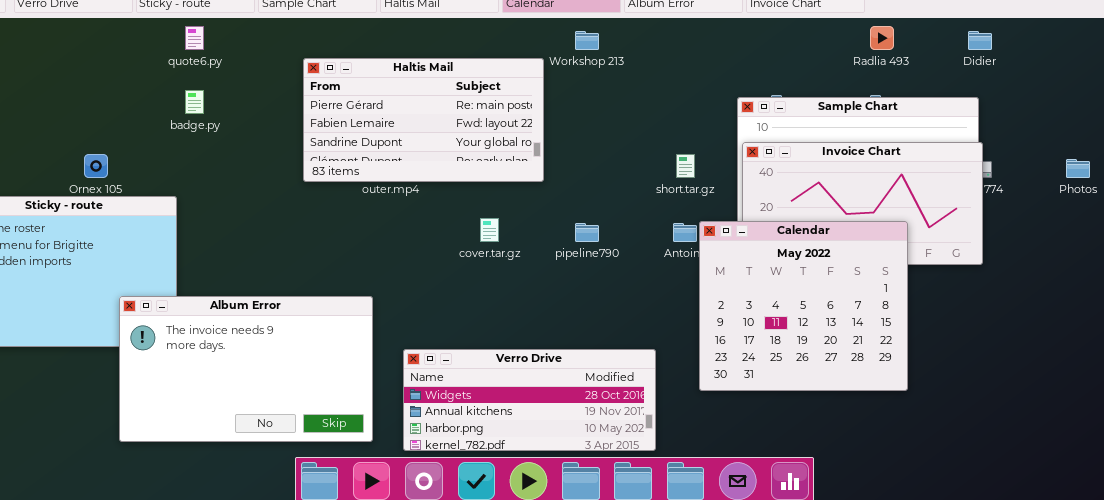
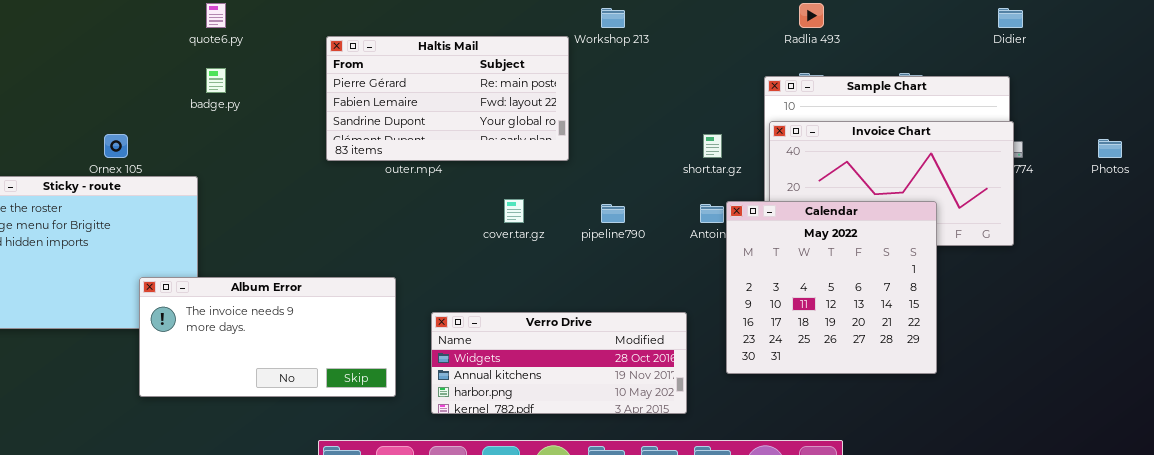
Radlia 493: [870,26,894,50] -> [799,3,824,28], moved
Album Error: [119,296,373,442] -> [139,277,396,397], resized
Verro Drive: [403,349,656,451] -> [431,312,687,414], moved

